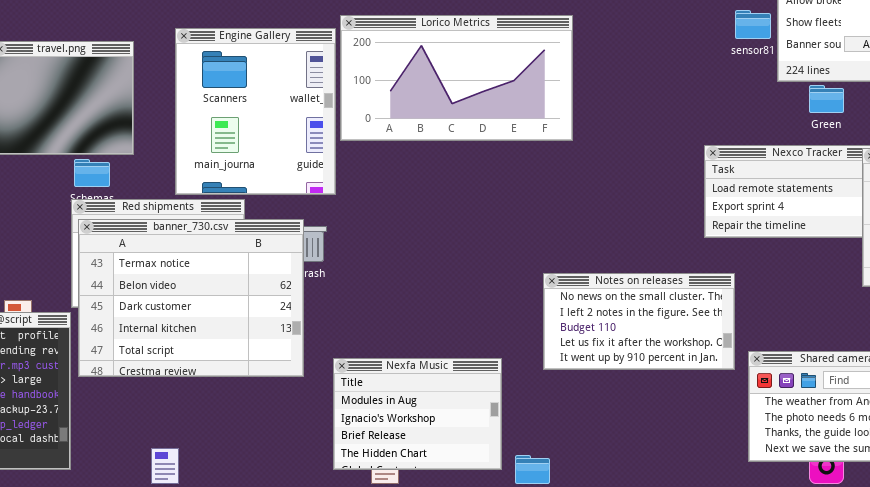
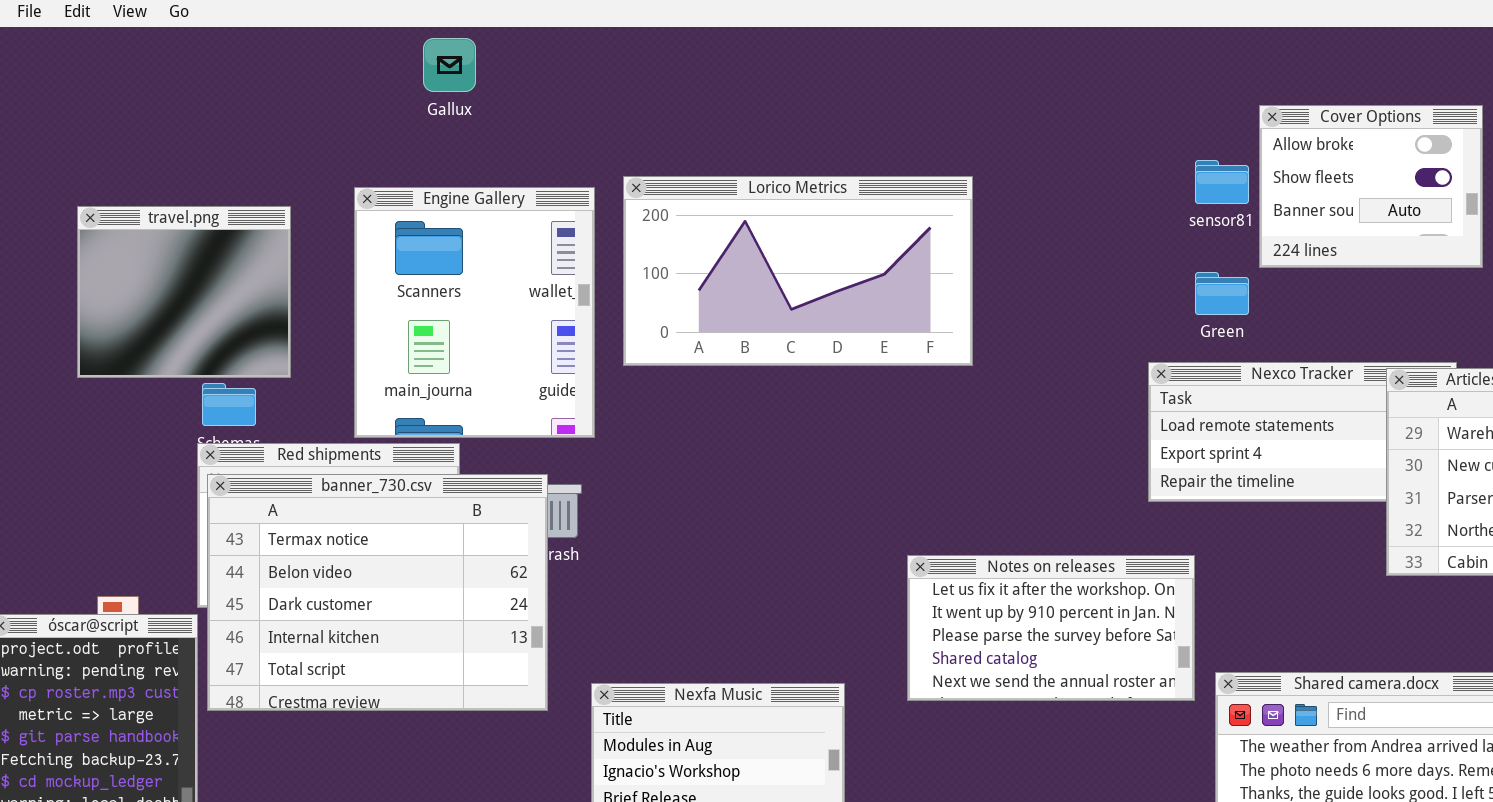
Lorico Metrics: [340,15,573,141] -> [623,176,973,366], moved
Green: [809,85,844,113] -> [1195,272,1249,315], moved
Notes on releases: [543,273,735,370] -> [907,555,1195,701], scrolled down 3 rows

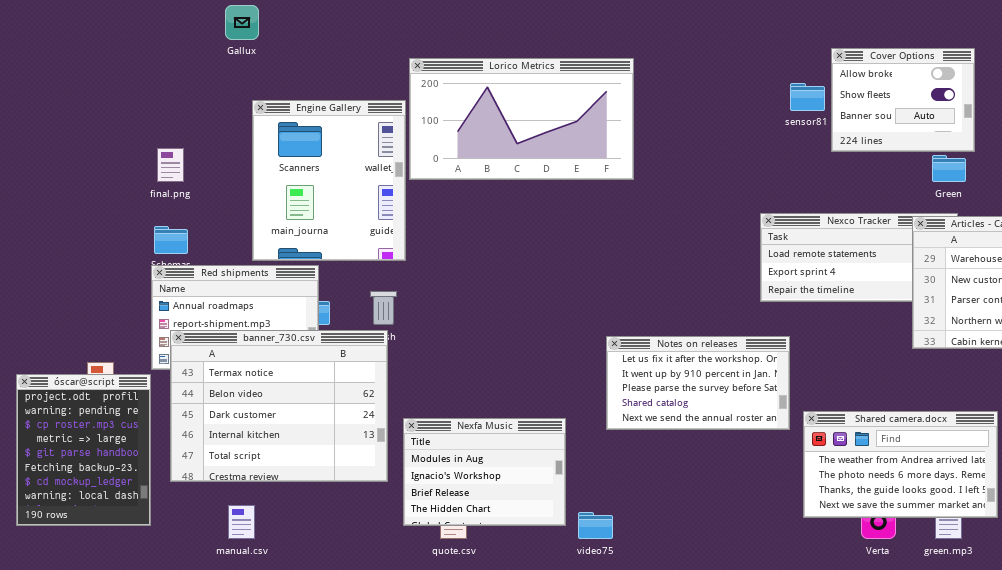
Gallux: [423,38,476,92] -> [225,5,259,40], moved
Lorico Metrics: [623,176,973,366] -> [409,58,634,180], moved
travel.png: [77,206,291,378] -> none, closed
Green: [1195,272,1249,315] -> [932,155,966,182], moved
banner_730.csv: [207,474,548,711] -> [170,330,388,482], moved

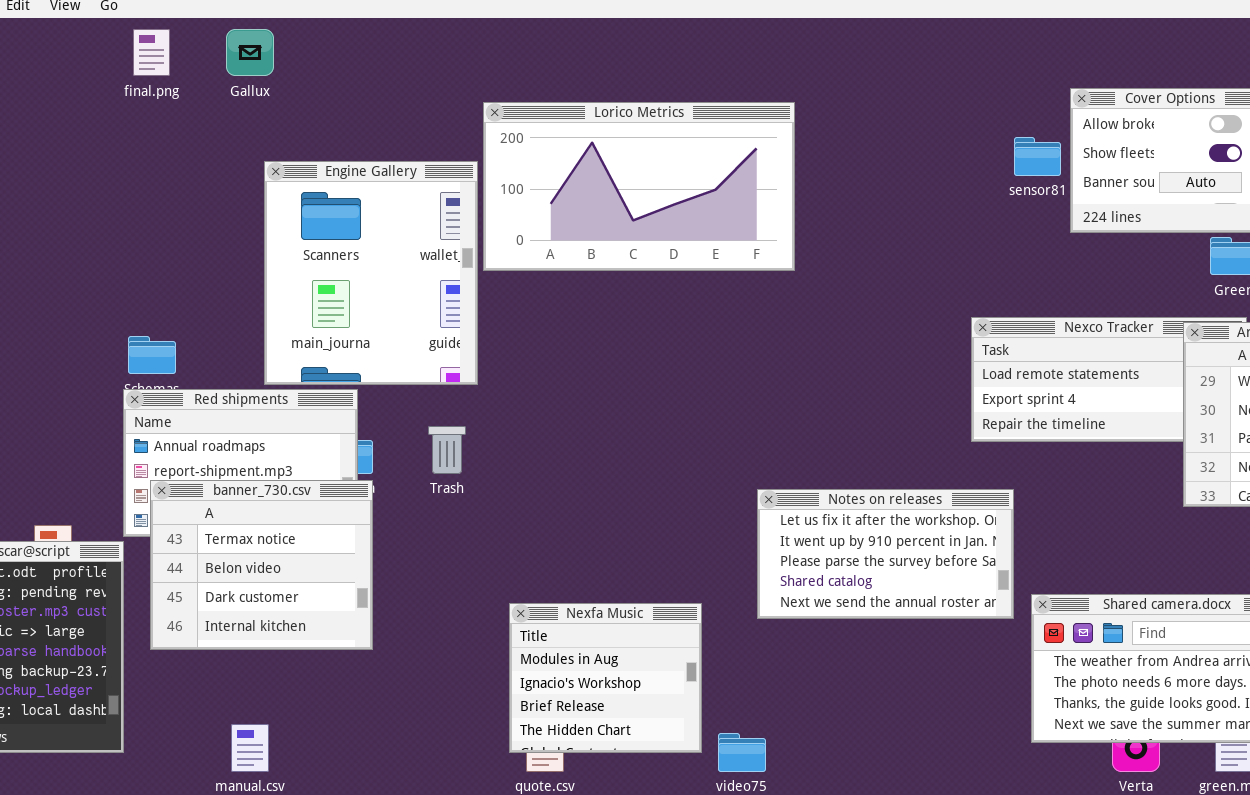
final.png: [157,148,184,182] -> [133,29,170,76], moved
banner_730.csv: [170,330,388,482] -> [150,480,373,650], resized
Nexfa Music: [403,418,566,526] -> [509,603,702,753], resized

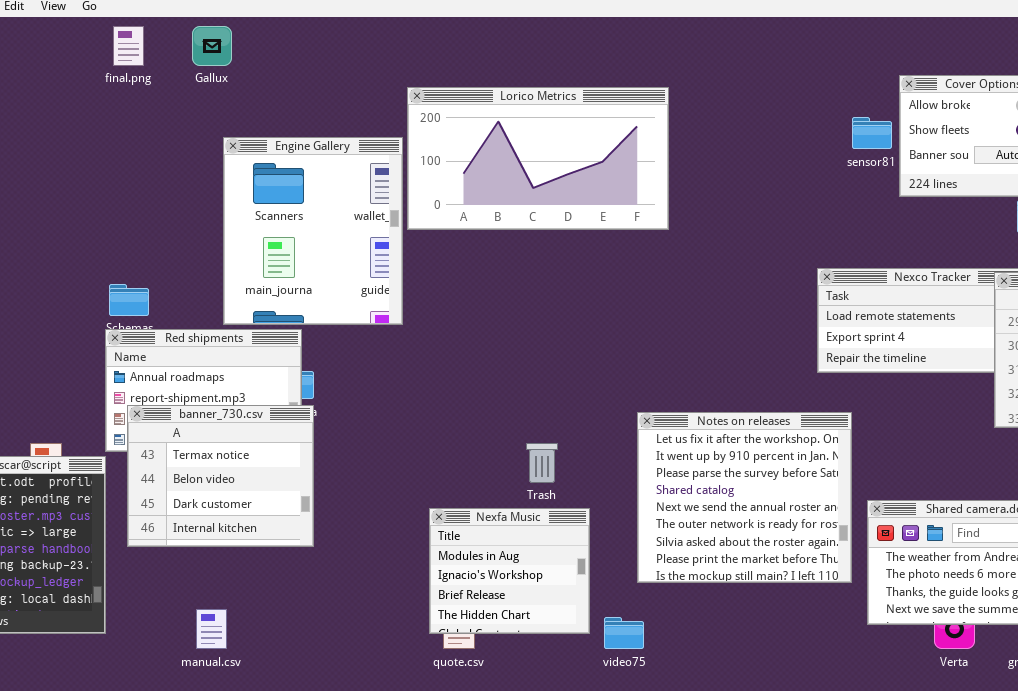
Trash: [428,426,466,474] -> [526,443,558,483], moved
Notes on releases: [757,489,1014,619] -> [637,412,852,583], resized

